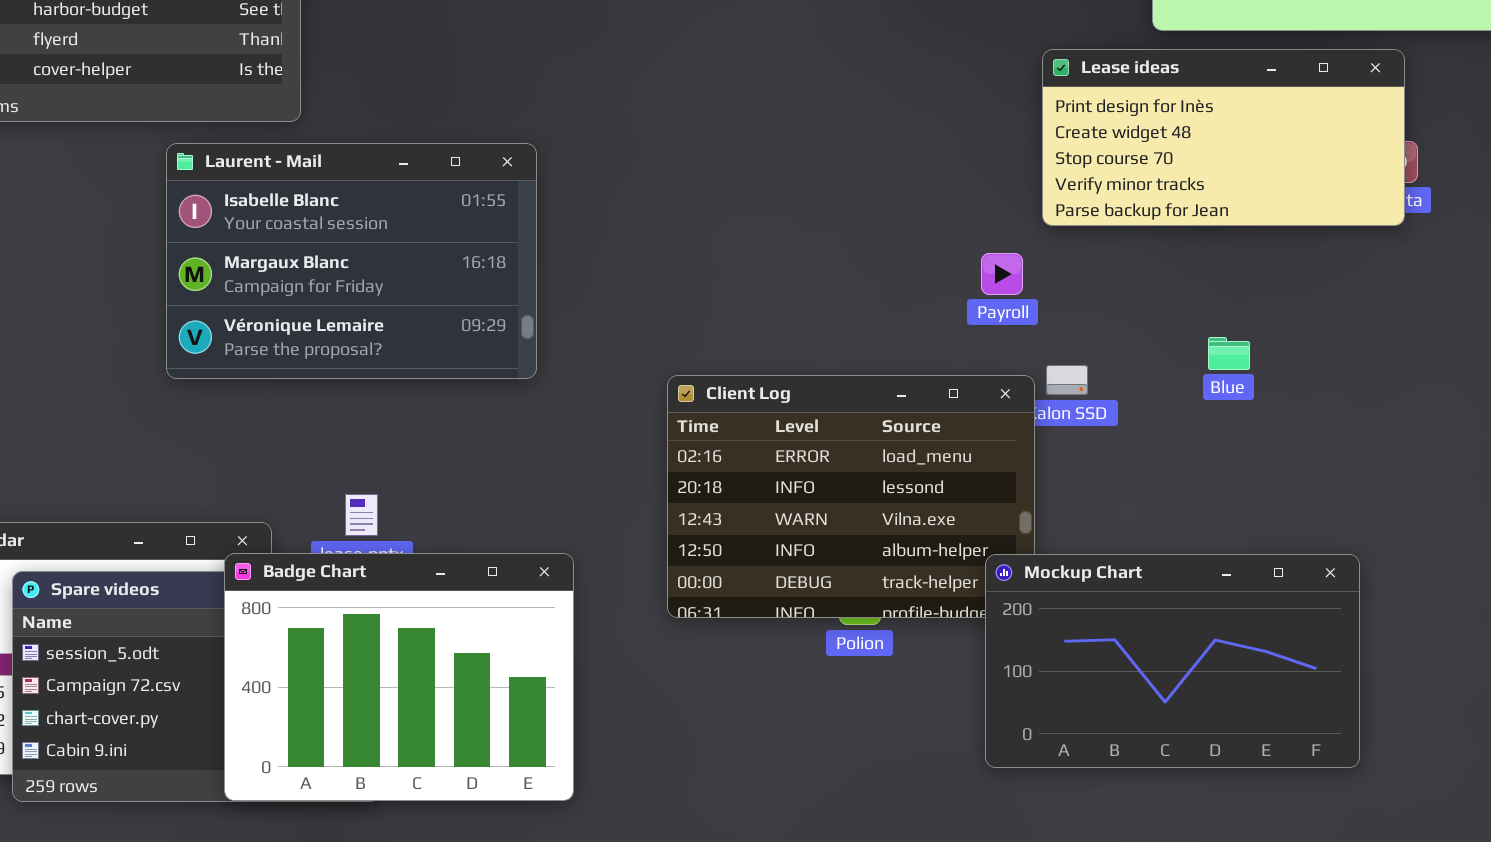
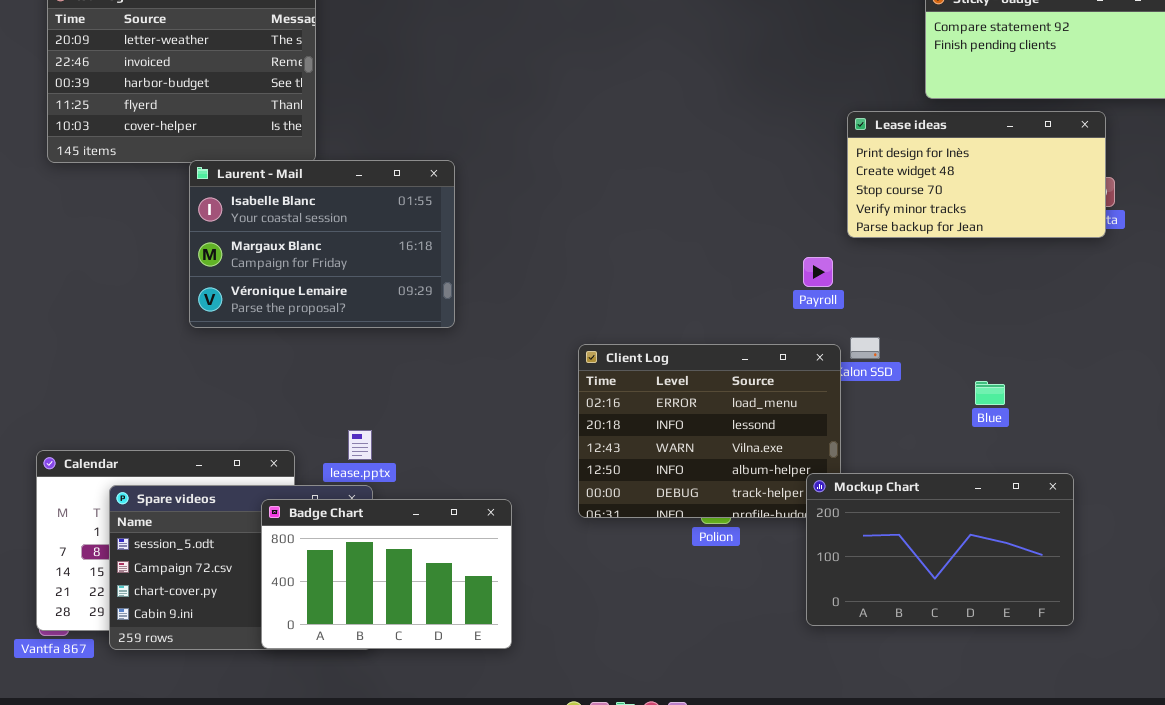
Laurent - Mail: [166,143,537,379] -> [189,160,455,328], moved
Blue: [1208,337,1250,370] -> [975,381,1005,405], moved
Badge Chart: [224,553,574,801] -> [261,499,512,649], resized

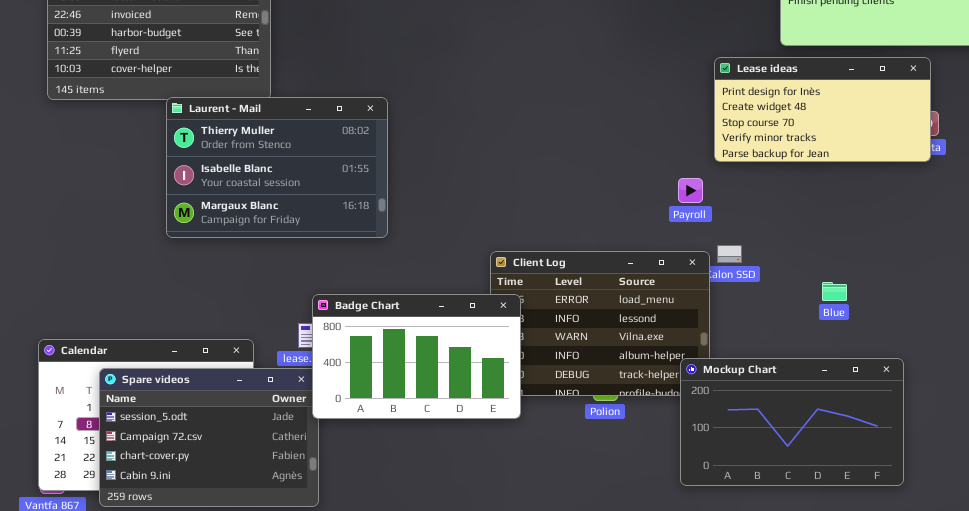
Laurent - Mail: [189,160,455,328] -> [166,97,388,238], scrolled up 1 row
Badge Chart: [261,499,512,649] -> [312,294,521,419], moved

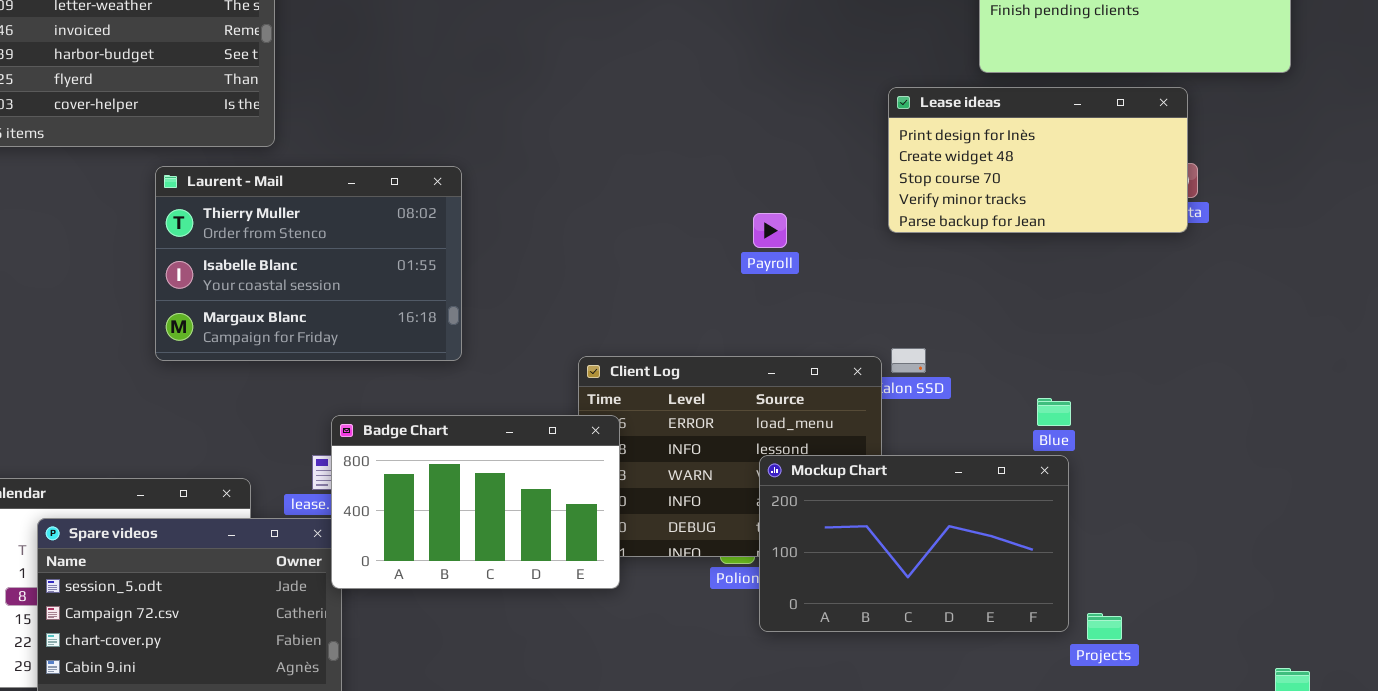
Laurent - Mail: [166,97,388,238] -> [155,166,462,361], moved
Payroll: [678,178,703,203] -> [753,213,787,248], moved
Mockup Chart: [680,358,904,486] -> [759,455,1069,632], moved

